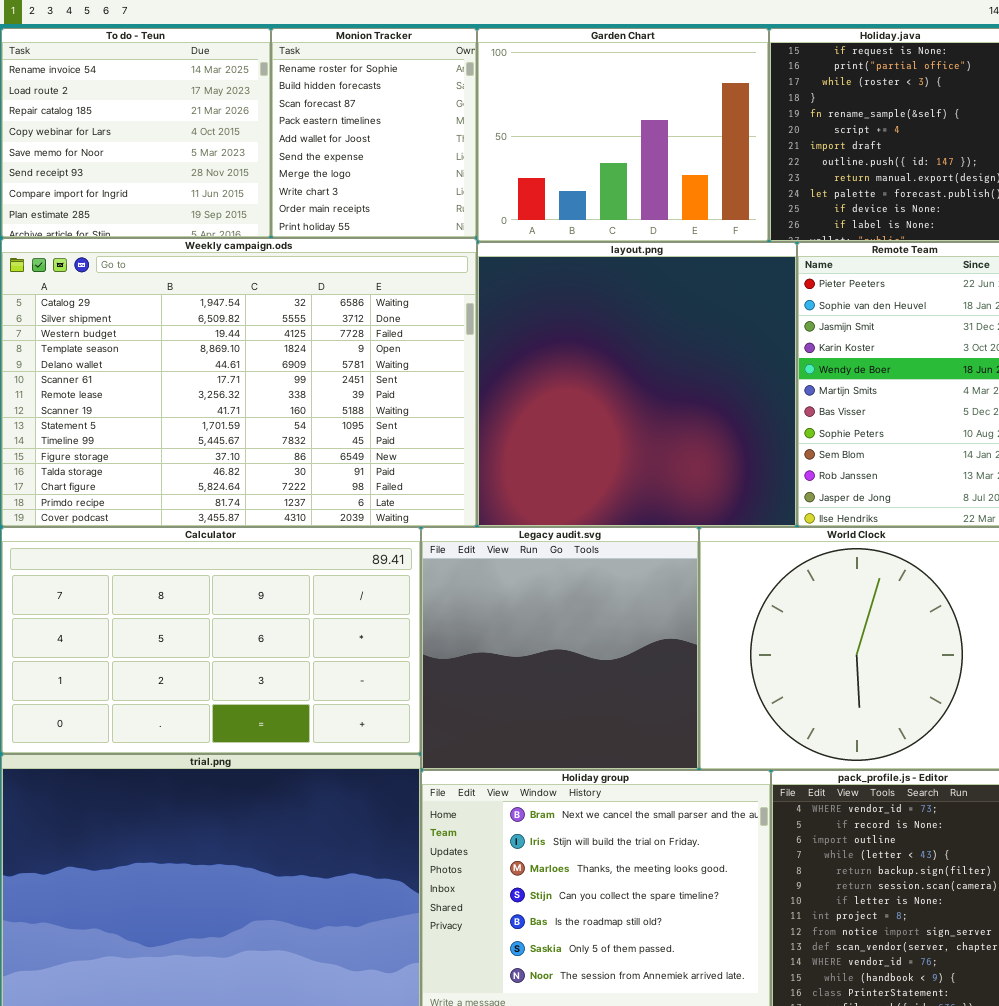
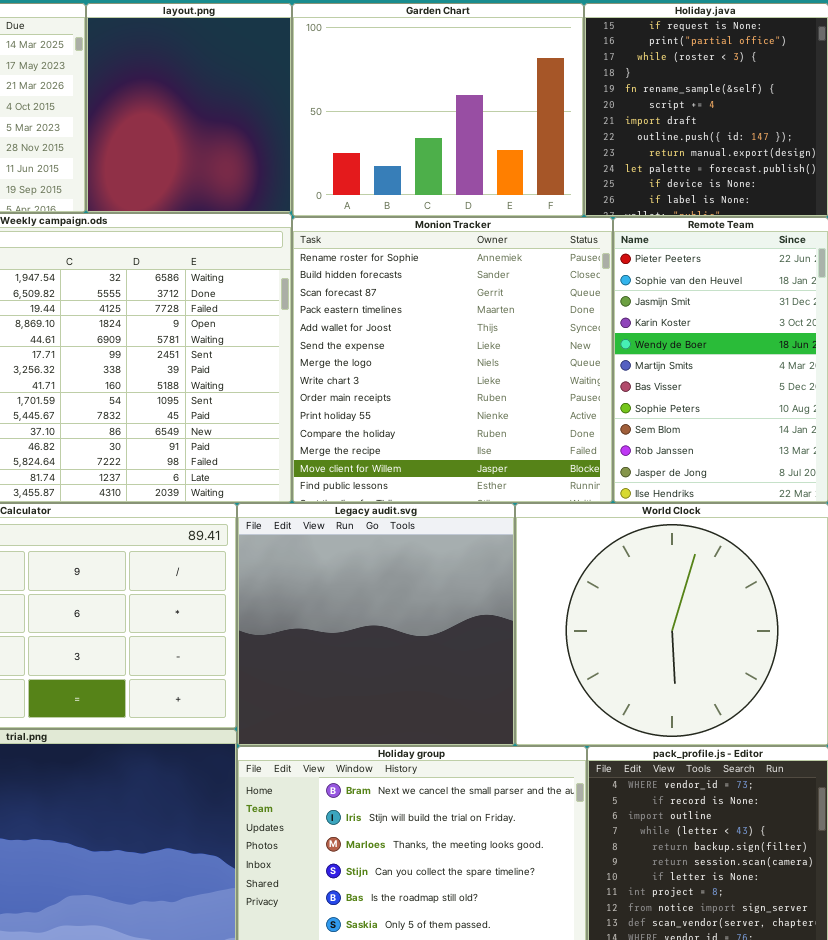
Monion Tracker: [271,28,477,238] -> [292,217,613,503], moved, resized
layout.png: [477,242,797,527] -> [86,3,292,213], moved, resized

